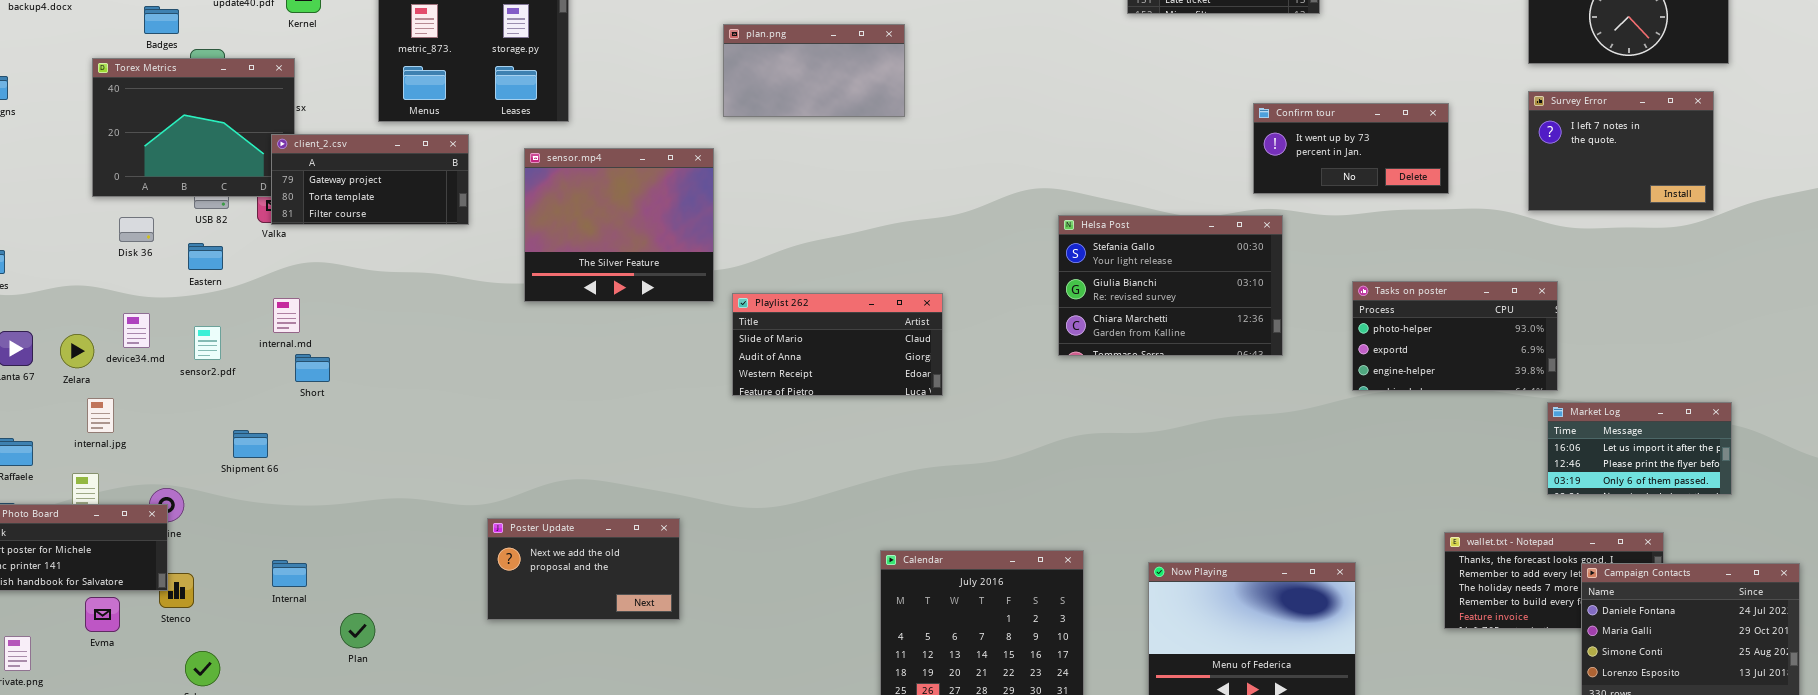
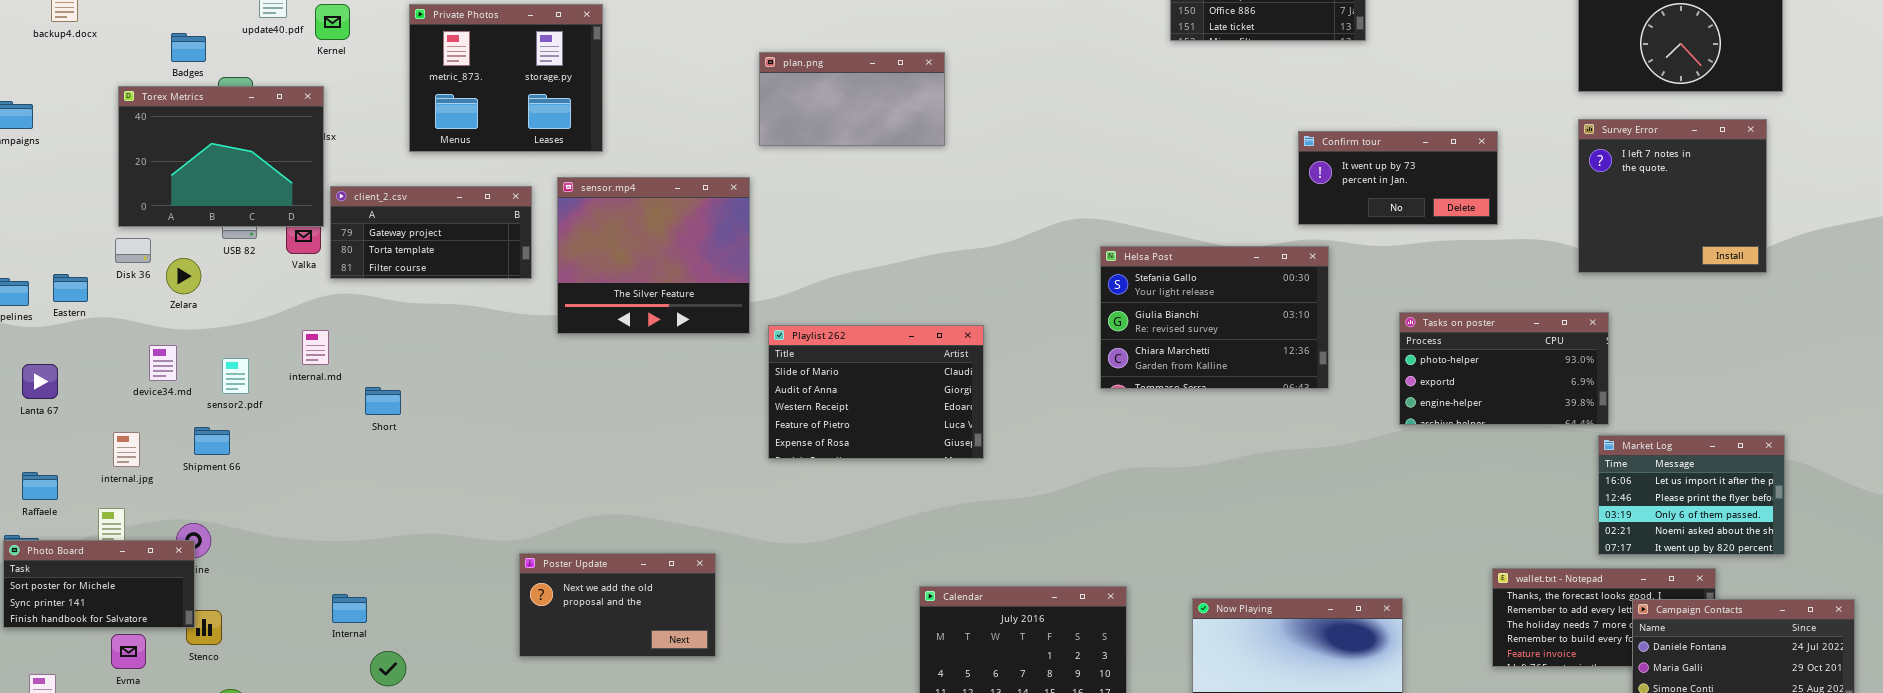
Survey Error: [1528,91,1714,211] -> [1578,119,1767,273], resized
client_2.csv: [271,134,469,225] -> [330,186,532,279], moved
Disk 36: [119,217,154,242] -> [115,238,151,263], moved
Eastern: [188,243,223,270] -> [53,274,88,302], moved
Playlist 262: [732,293,943,396] -> [768,325,984,459], resized
Zelara: [60,334,94,368] -> [166,258,201,294], moved
Short: [295,354,330,382] -> [365,387,401,415], moved
Market Log: [1547,402,1732,495] -> [1598,435,1785,555], resized
Shipment 66: [233,430,268,458] -> [194,427,230,455], moved
Internal: [272,560,307,587] -> [332,594,367,623], moved

